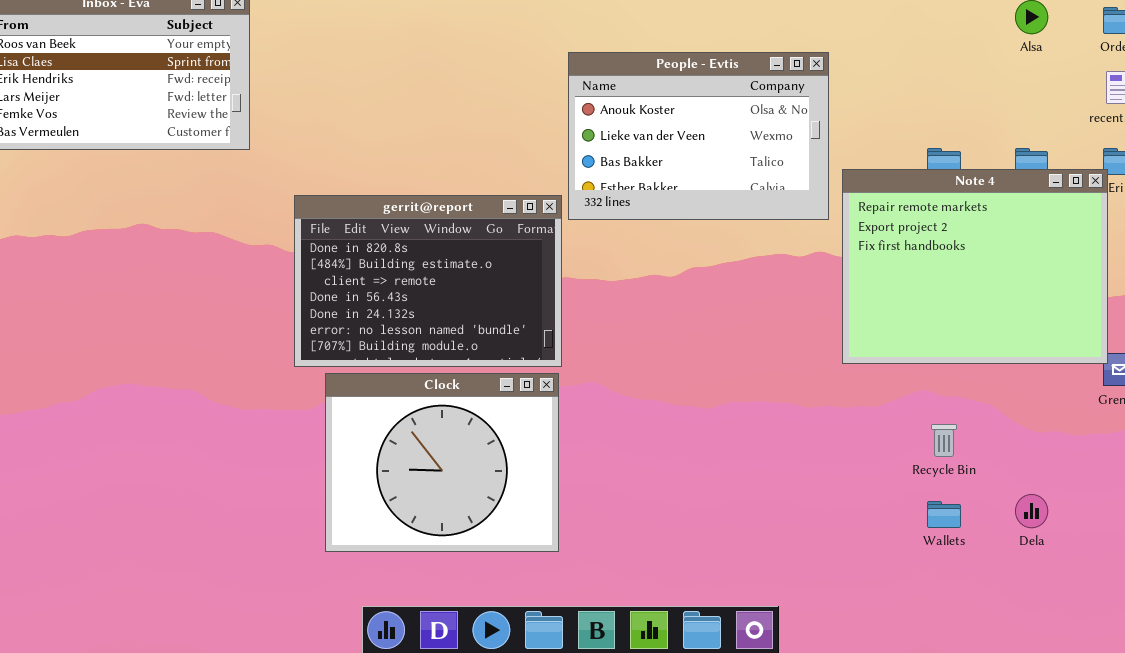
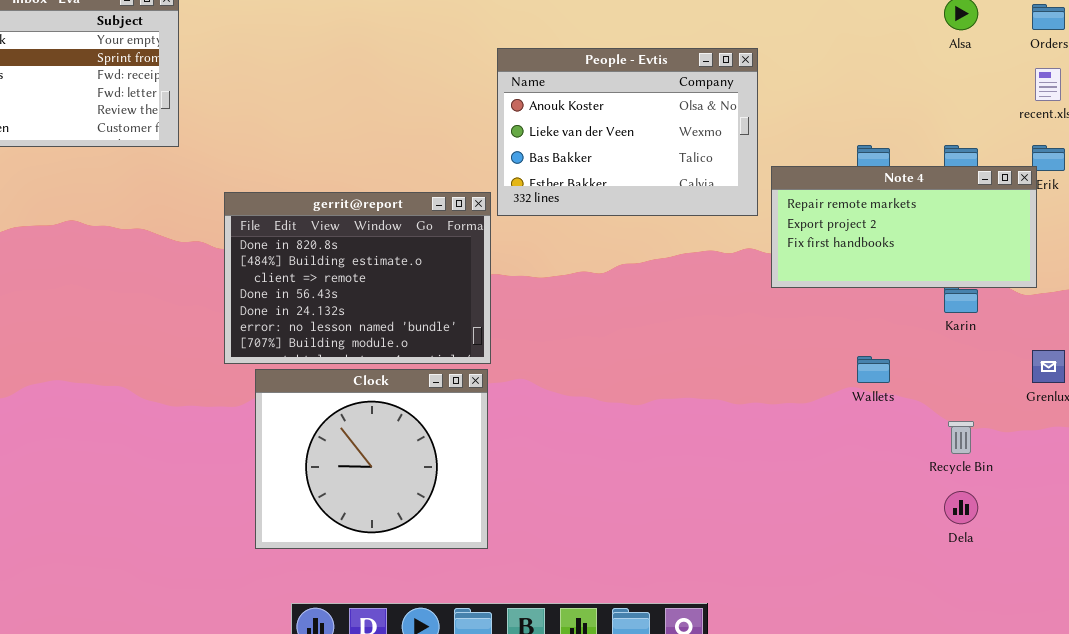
Note 4: [842,169,1108,364] -> [771,166,1037,288], resized
Recycle Bin: [931,424,957,457] -> [948,421,974,454], moved
Wallets: [927,501,961,528] -> [857,356,890,383], moved

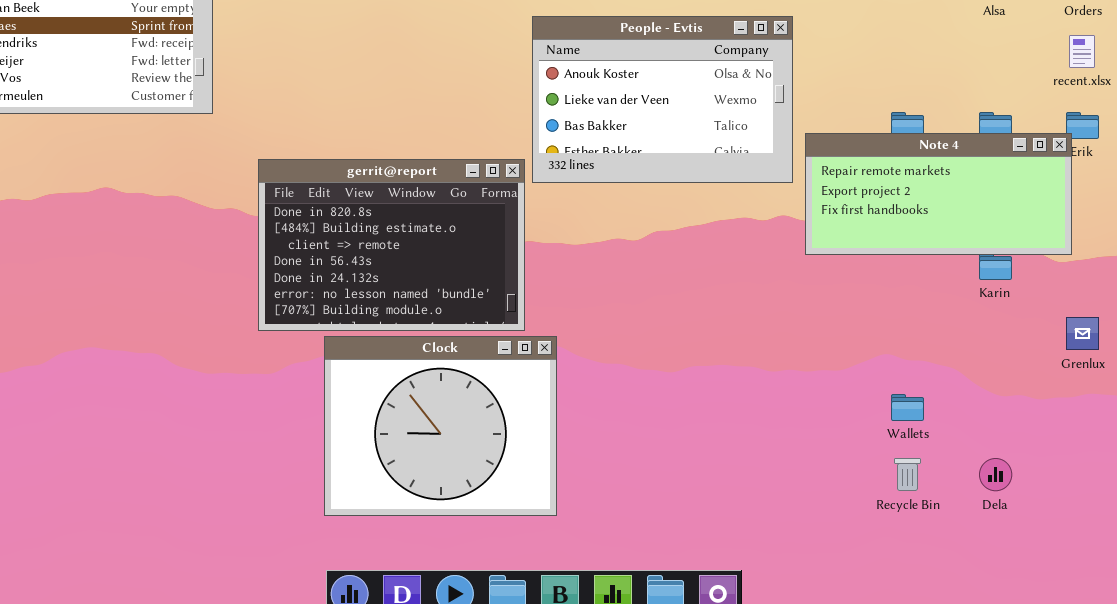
Wallets: [857,356,890,383] -> [891,394,924,421], moved
Clock: [255,369,488,549] -> [324,336,557,516], moved
Recycle Bin: [948,421,974,454] -> [894,458,921,491], moved

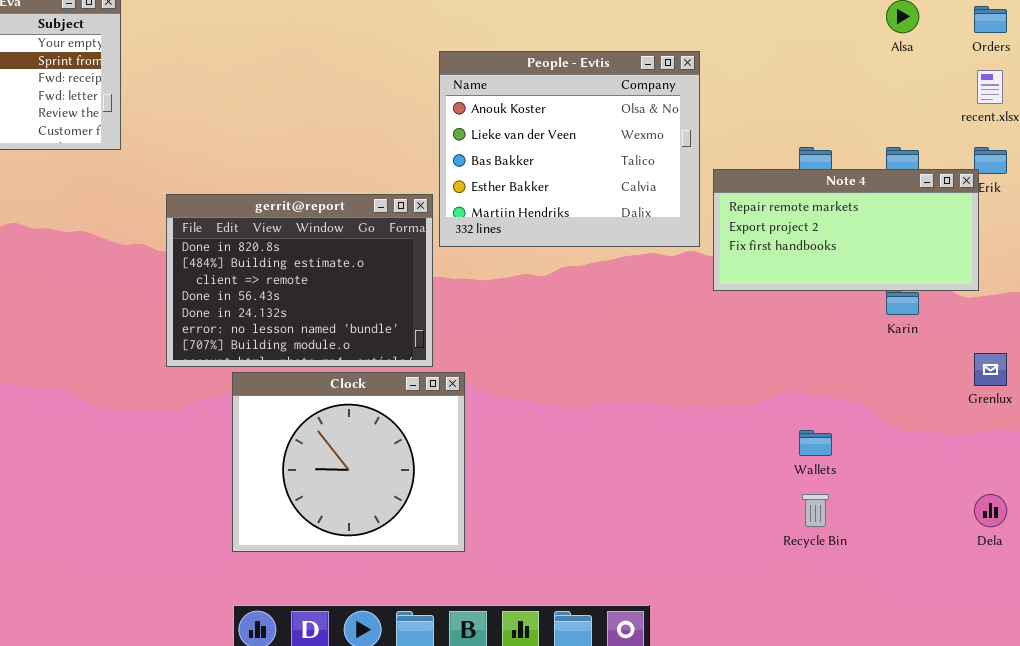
People - Evtis: [532,16,793,183] -> [439,51,700,247], resized
Dela: [979,458,1012,491] -> [974,494,1007,527], moved

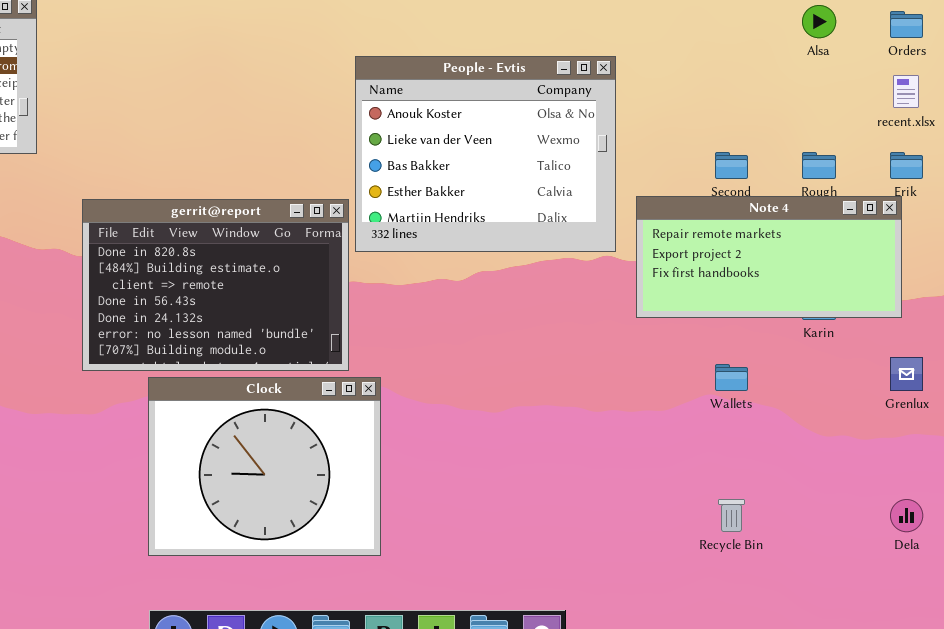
Note 4: [713,169,979,291] -> [636,196,902,318], moved
Wallets: [799,430,832,456] -> [715,364,748,391], moved

